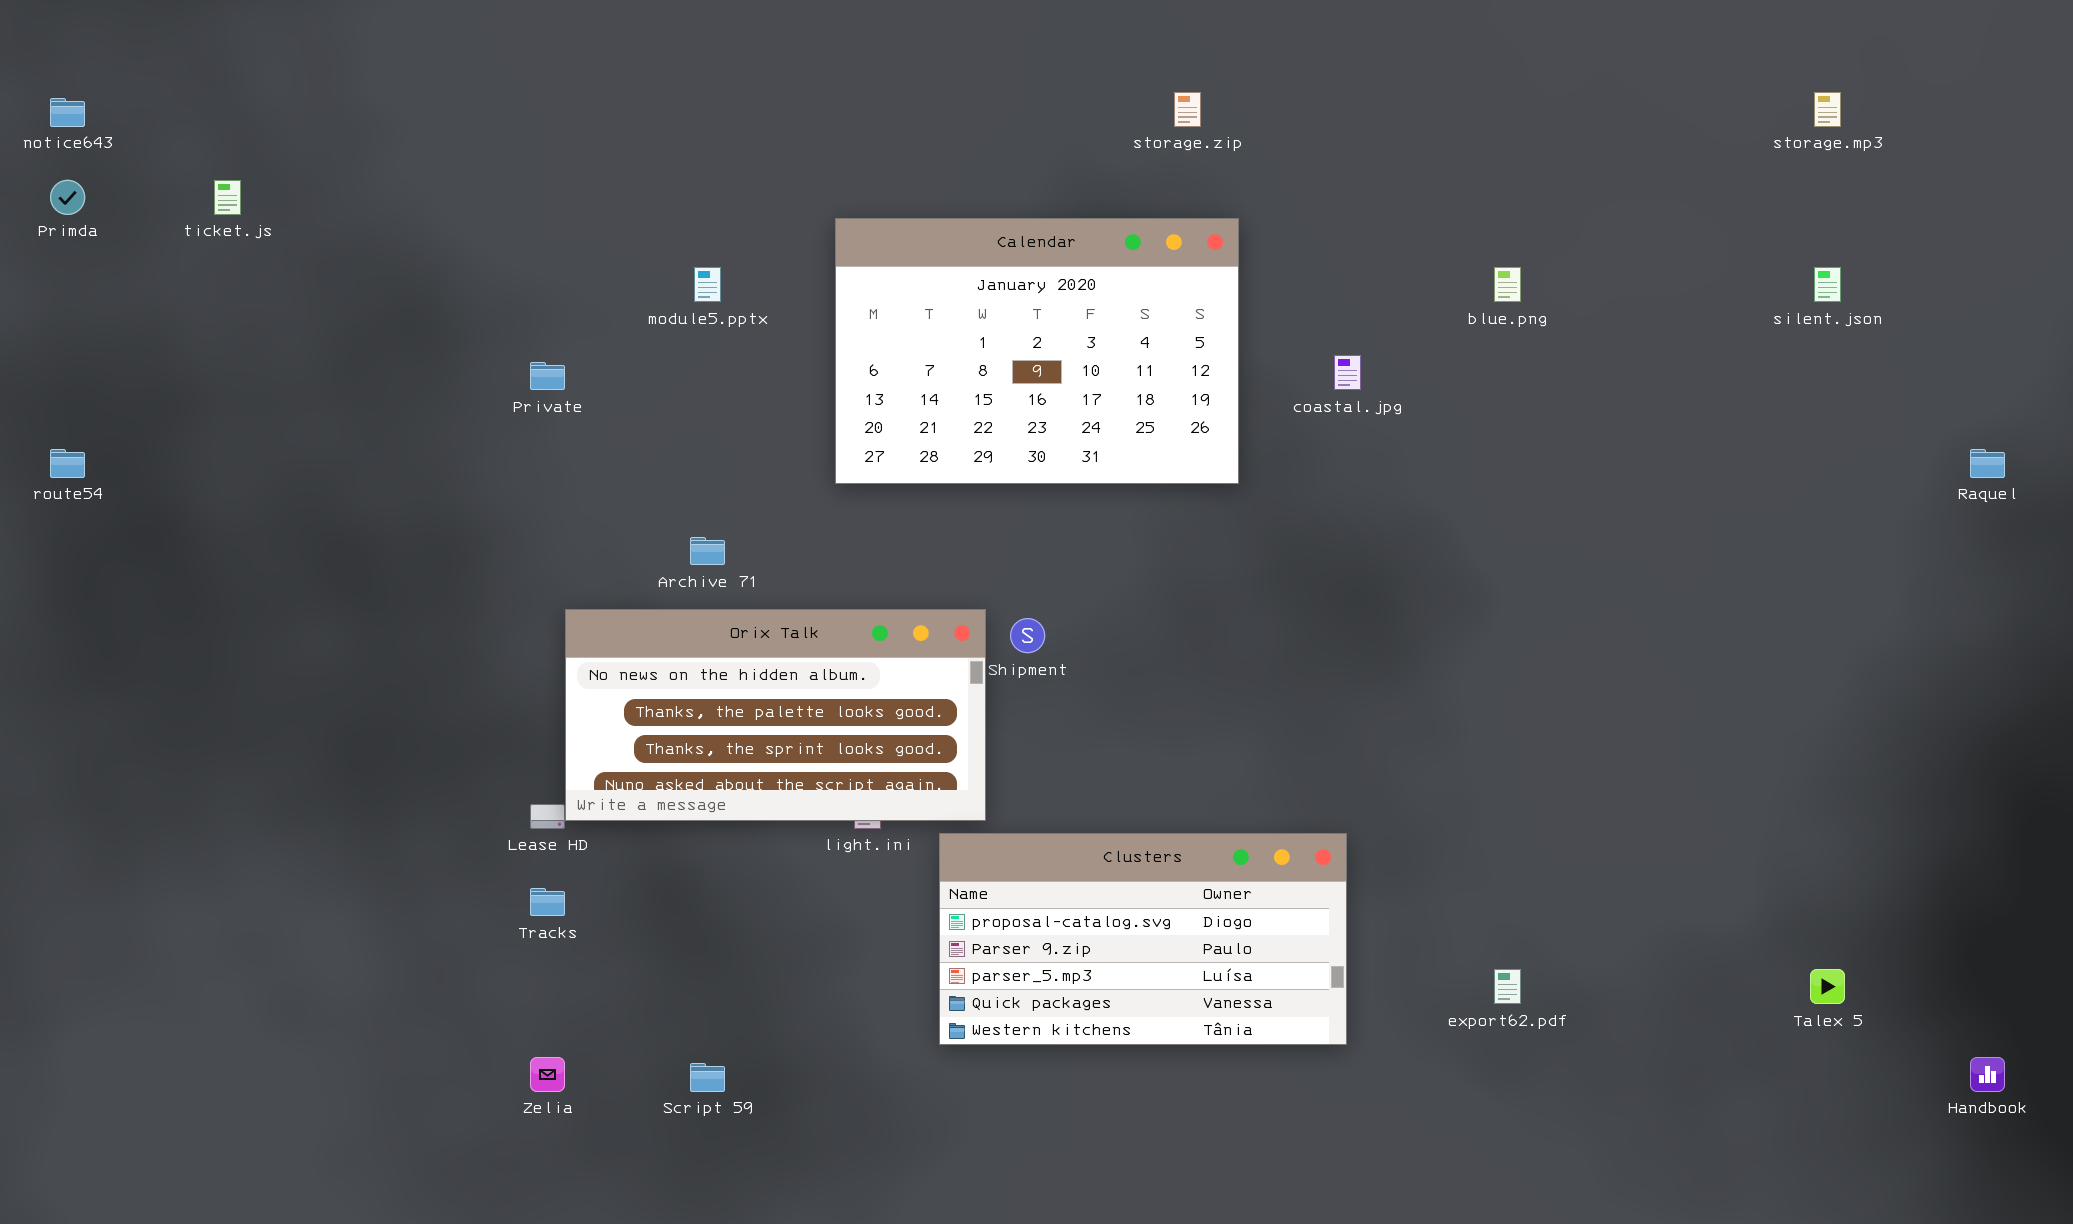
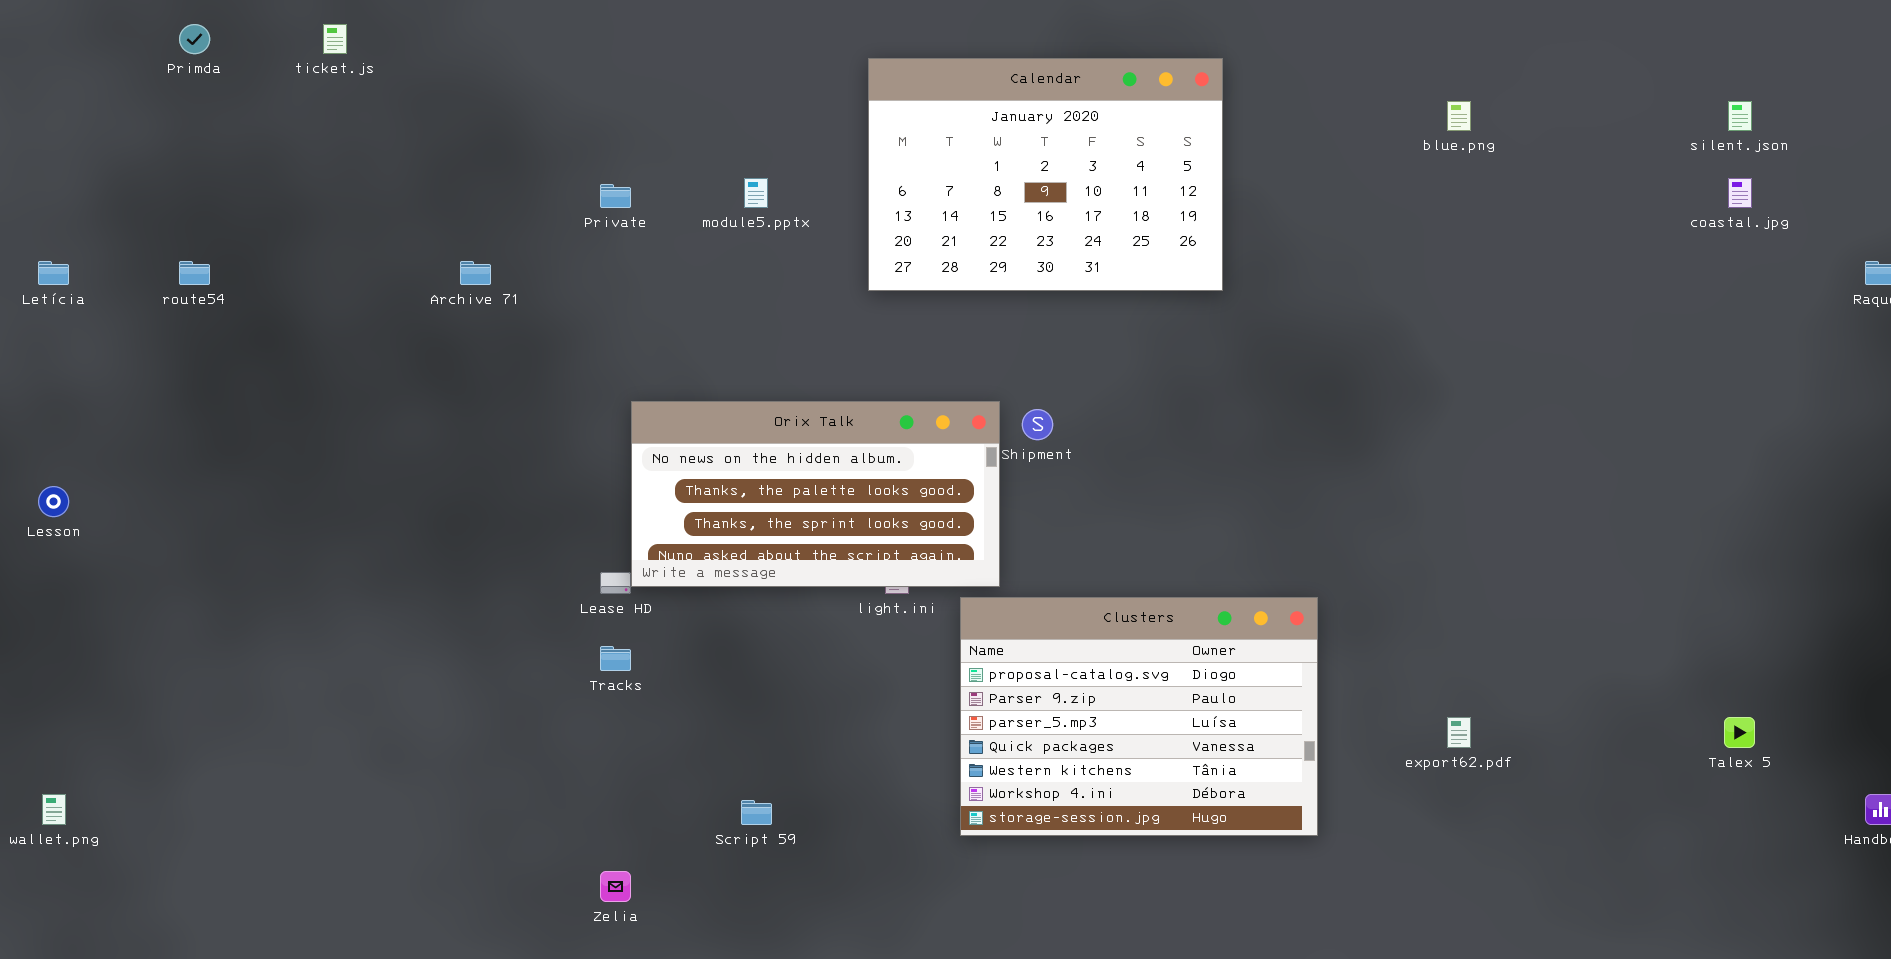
module5.pptx: [694,267,721,302] -> [744,178,768,208], moved
coastal.jpg: [1334,355,1361,390] -> [1728,178,1752,208], moved
Archive 71: [690,537,725,565] -> [460,261,491,285], moved
Clusters: [939,833,1347,1045] -> [960,597,1318,836], resized
Zelia: [530,1057,565,1092] -> [600,871,631,902], moved

